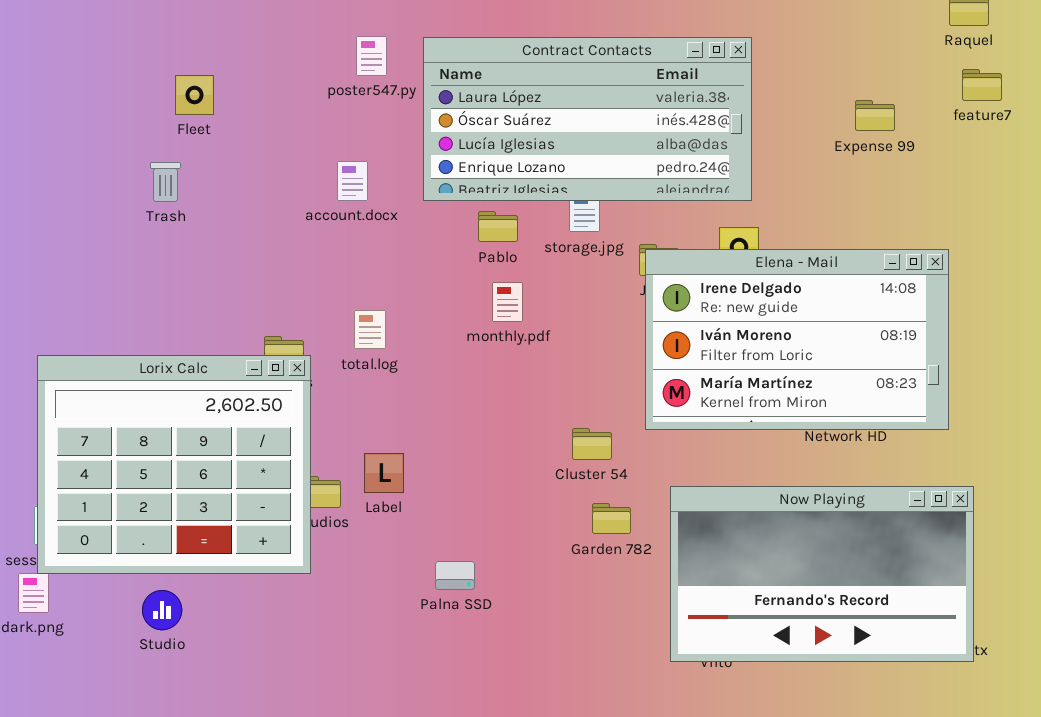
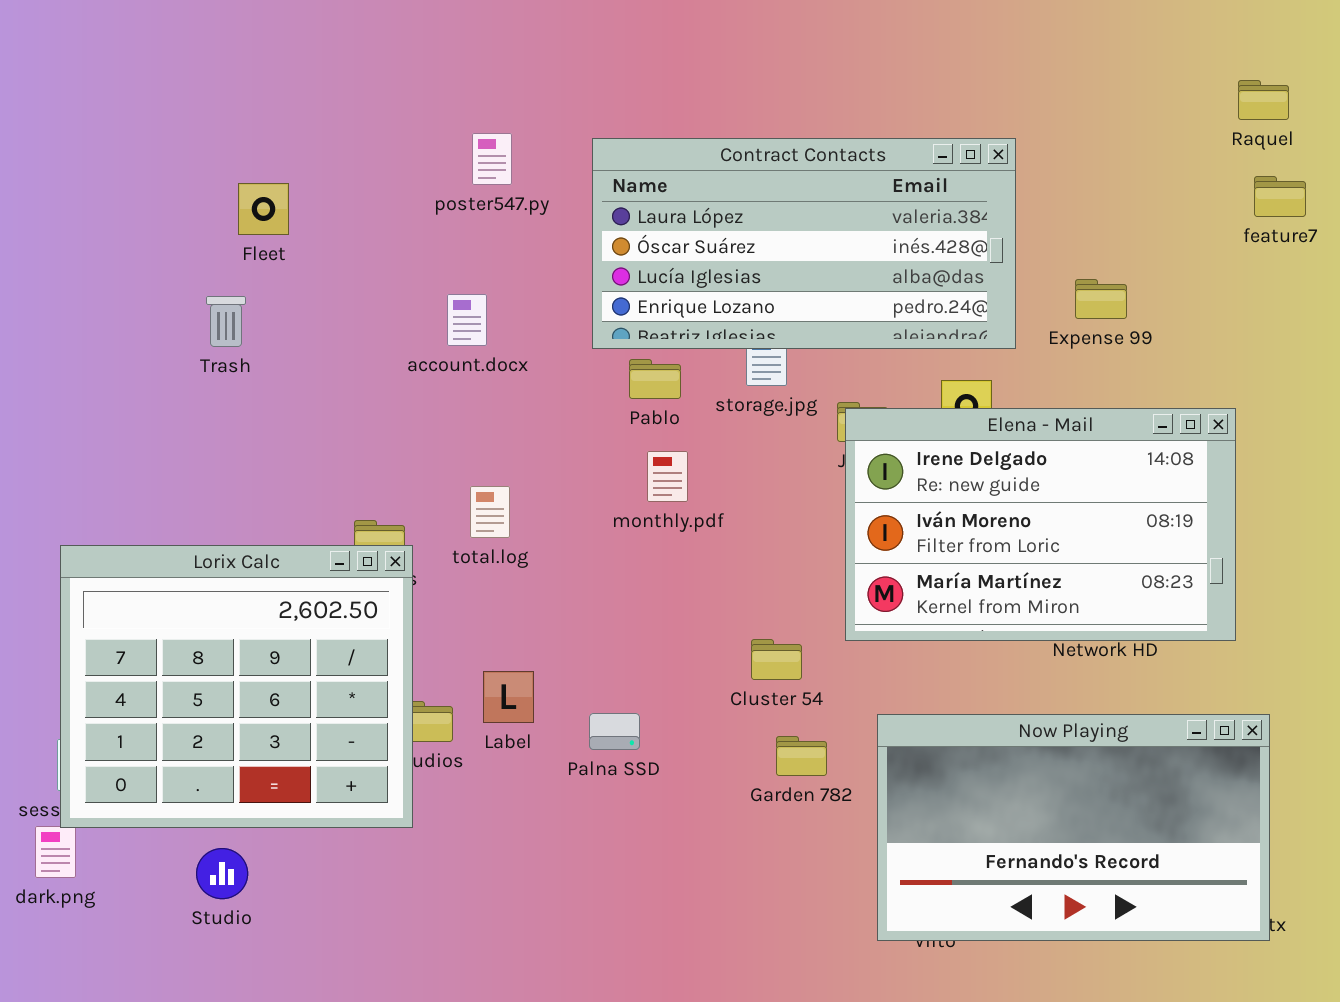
Contract Contacts: [423,37,752,201] -> [592,138,1016,349], moved
Expense 99: [855,100,895,131] -> [1075,279,1127,319], moved
Palna SSD: [435,561,475,590] -> [589,713,640,750], moved

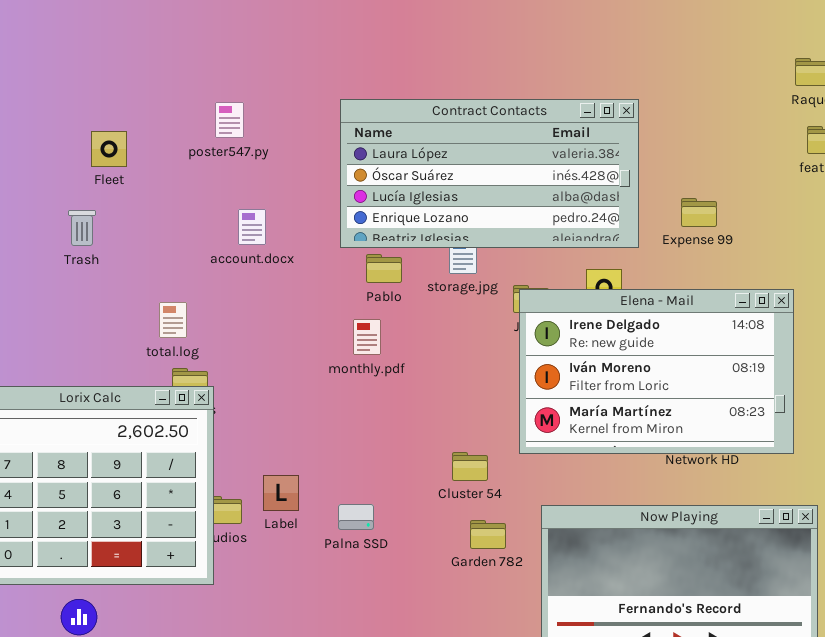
poster547.py: [472,133,512,185] -> [215,102,244,138], moved
monthly.pdf: [647,451,688,502] -> [353,319,381,355], moved
total.log: [470,486,510,538] -> [159,302,187,338], moved

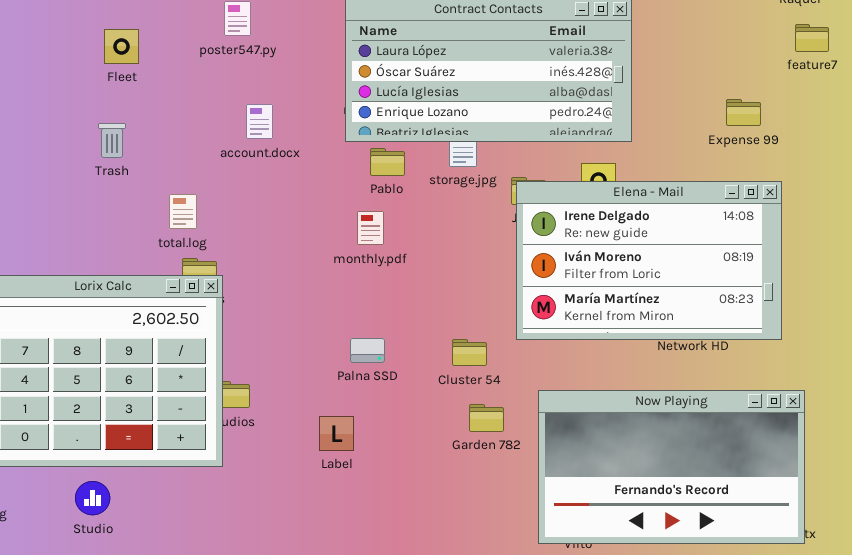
Expense 99: [681,198,717,227] -> [726,99,761,126], moved
Trash: [68,210,96,246] -> [98,123,126,158], moved
Label: [263,475,299,511] -> [319,416,354,451], moved
Palna SSD: [338,504,374,530] -> [350,338,385,363], moved

